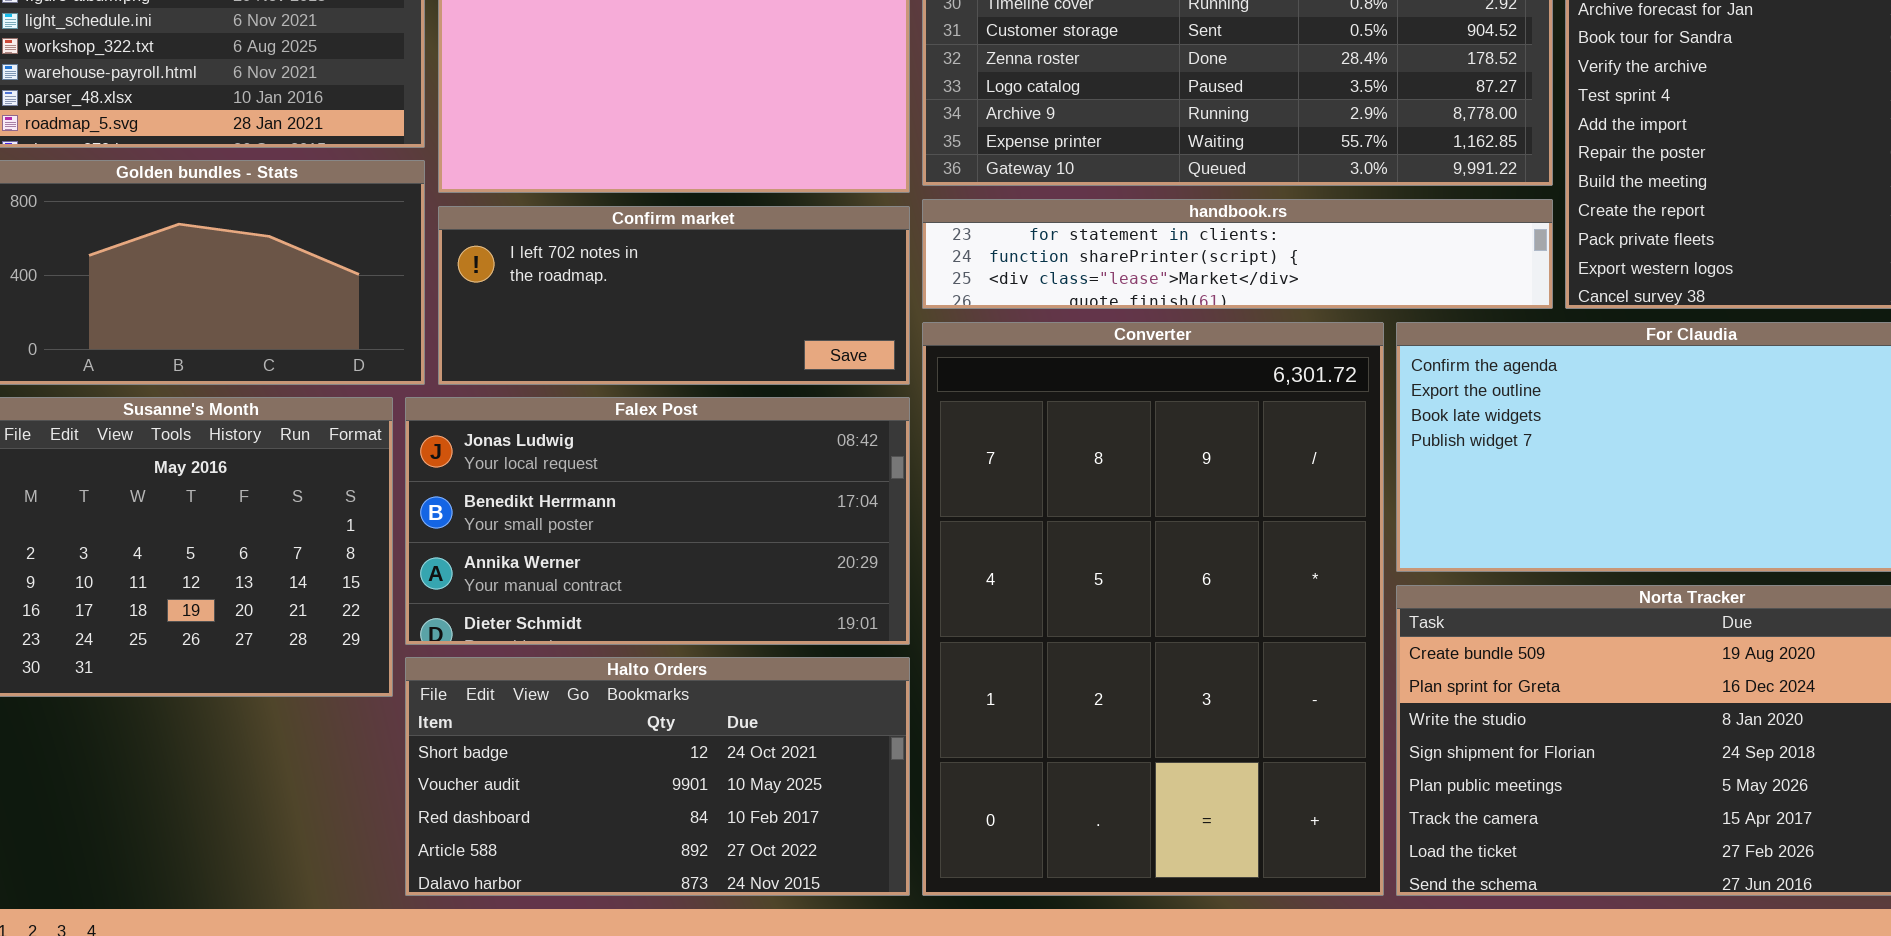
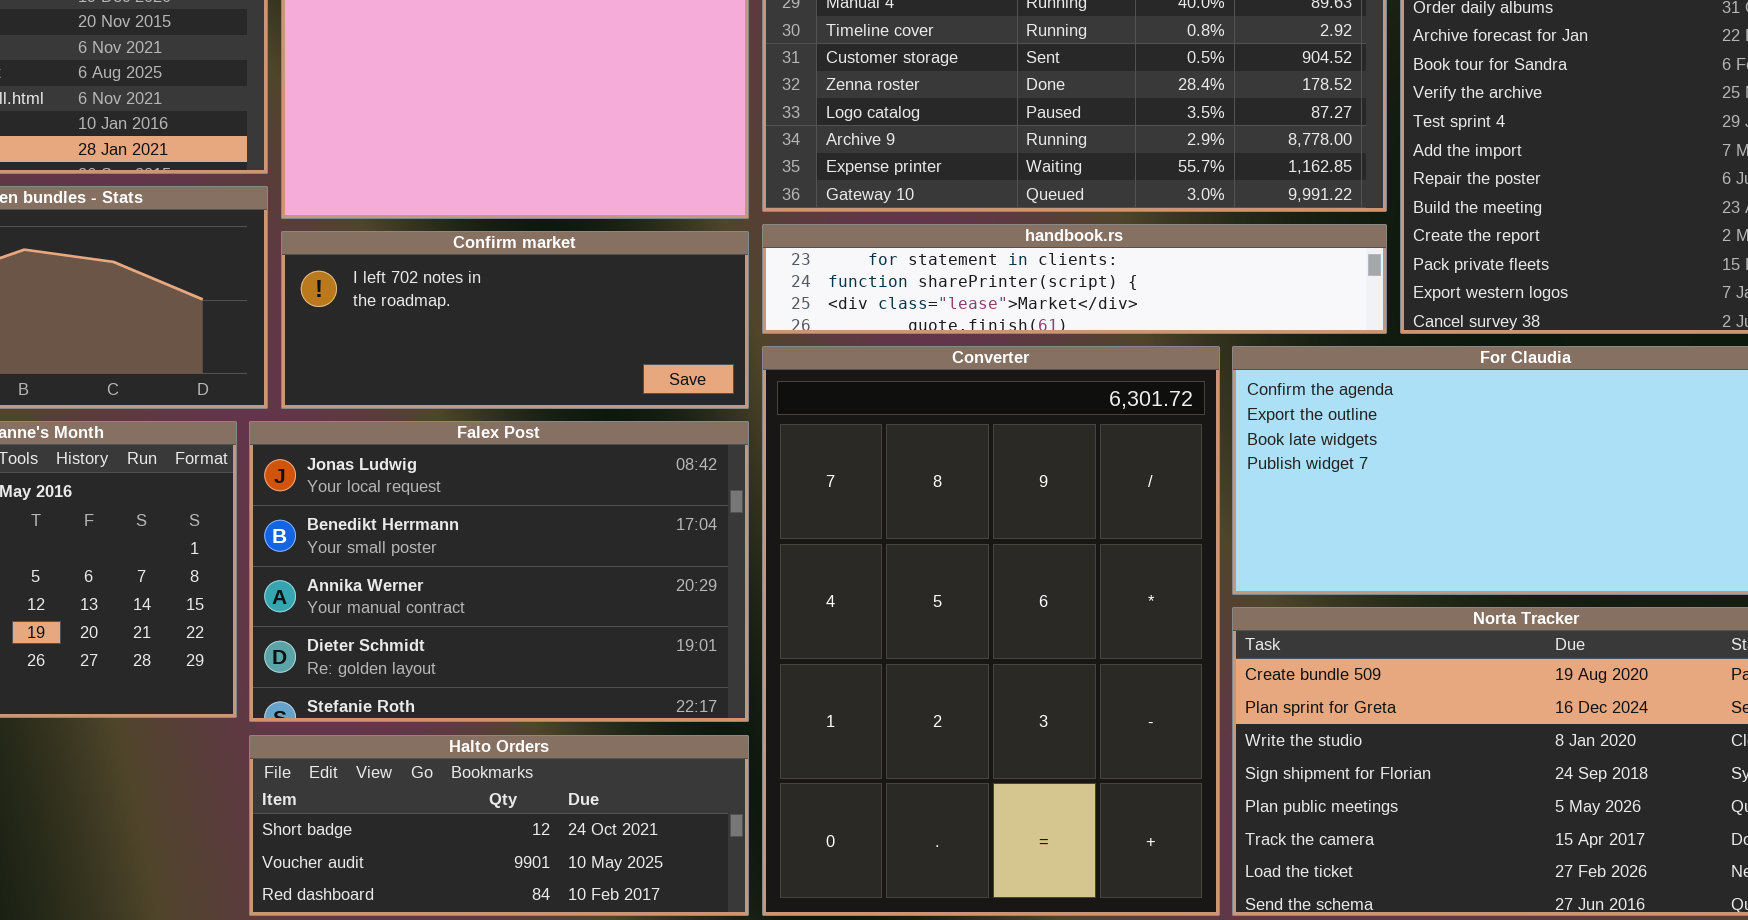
Falex Post: [405,397,910,645] -> [249,421,749,722], resized
Halto Orders: [405,657,910,896] -> [249,735,749,916], resized

